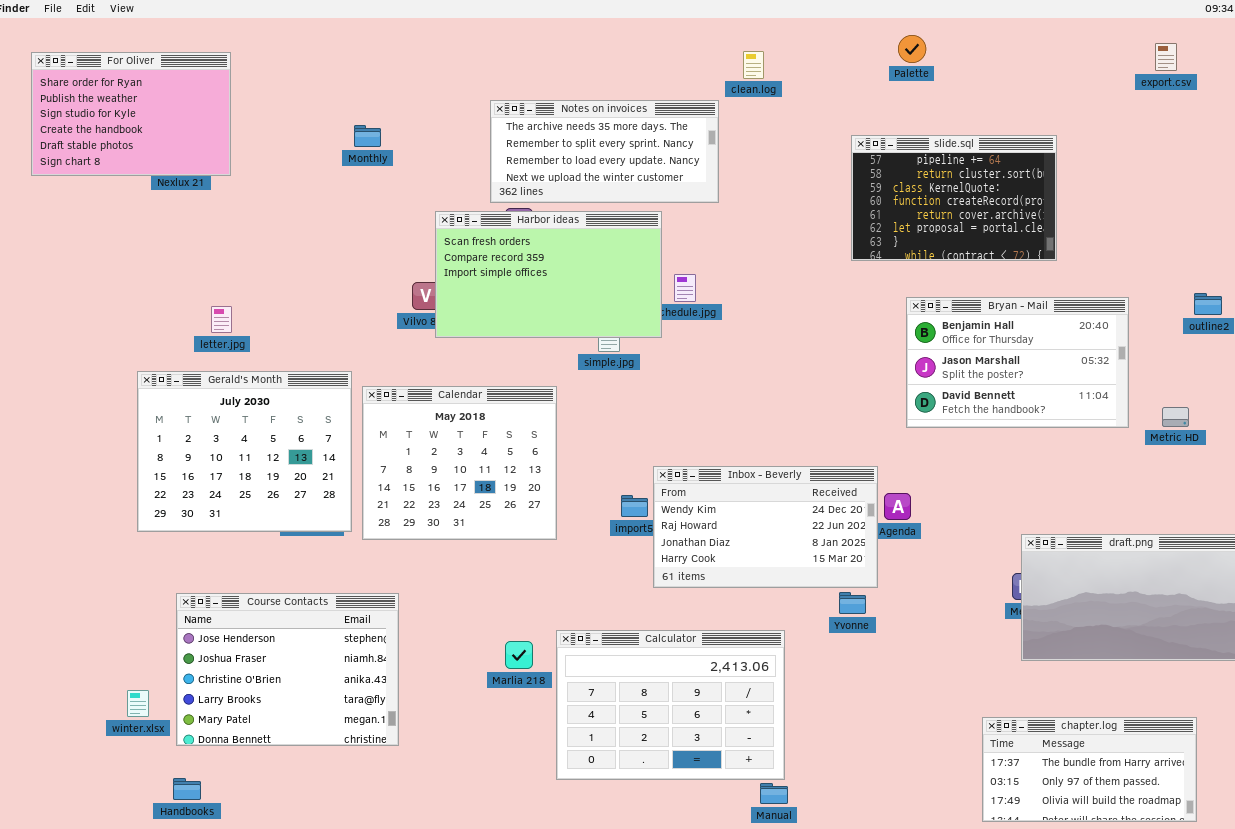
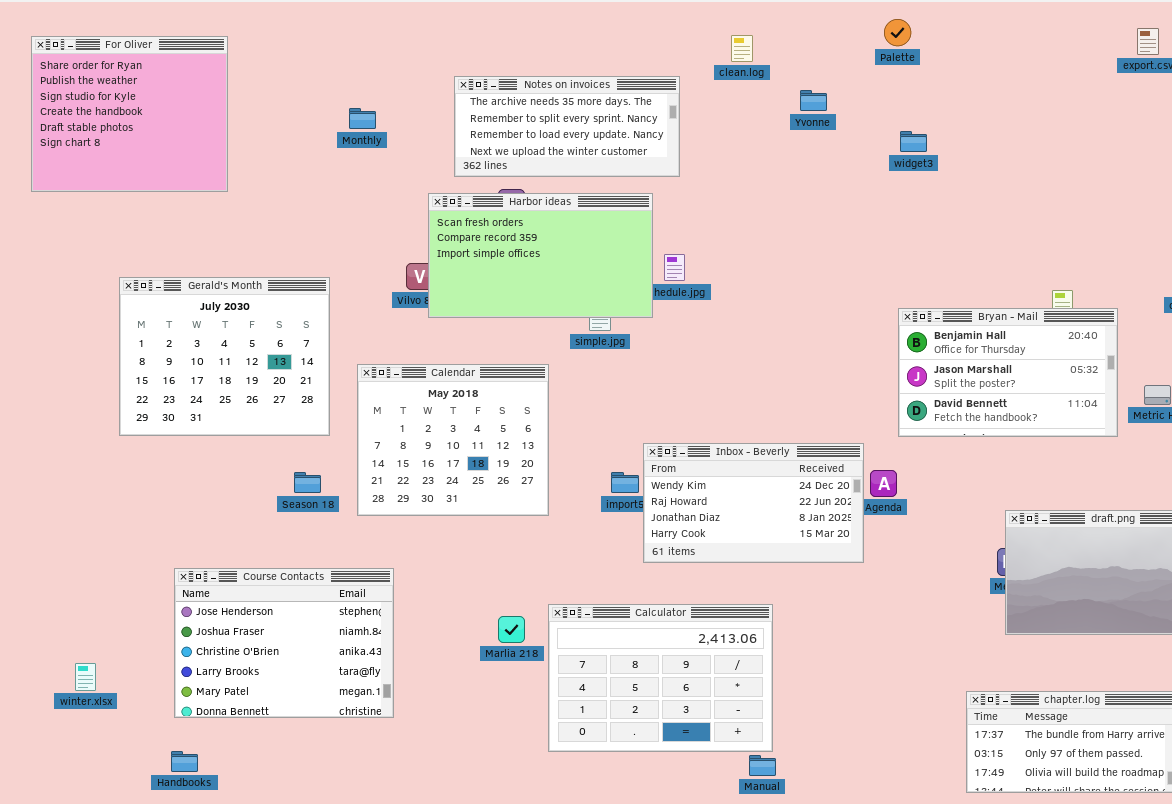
For Oliver: [31,52,231,176] -> [31,36,228,192], resized
Notes on invoices: [490,100,719,203] -> [454,76,680,177], moved
slide.sql: [851,135,1057,261] -> none, closed
Bryan - Mail: [906,297,1129,428] -> [898,308,1118,437], moved
Gerald's Month: [137,371,352,532] -> [119,277,330,436], moved
Yvonne: [839,592,866,614] -> [800,90,827,111], moved
winter.xlsx: [127,690,149,717] -> [75,663,96,691], moved

